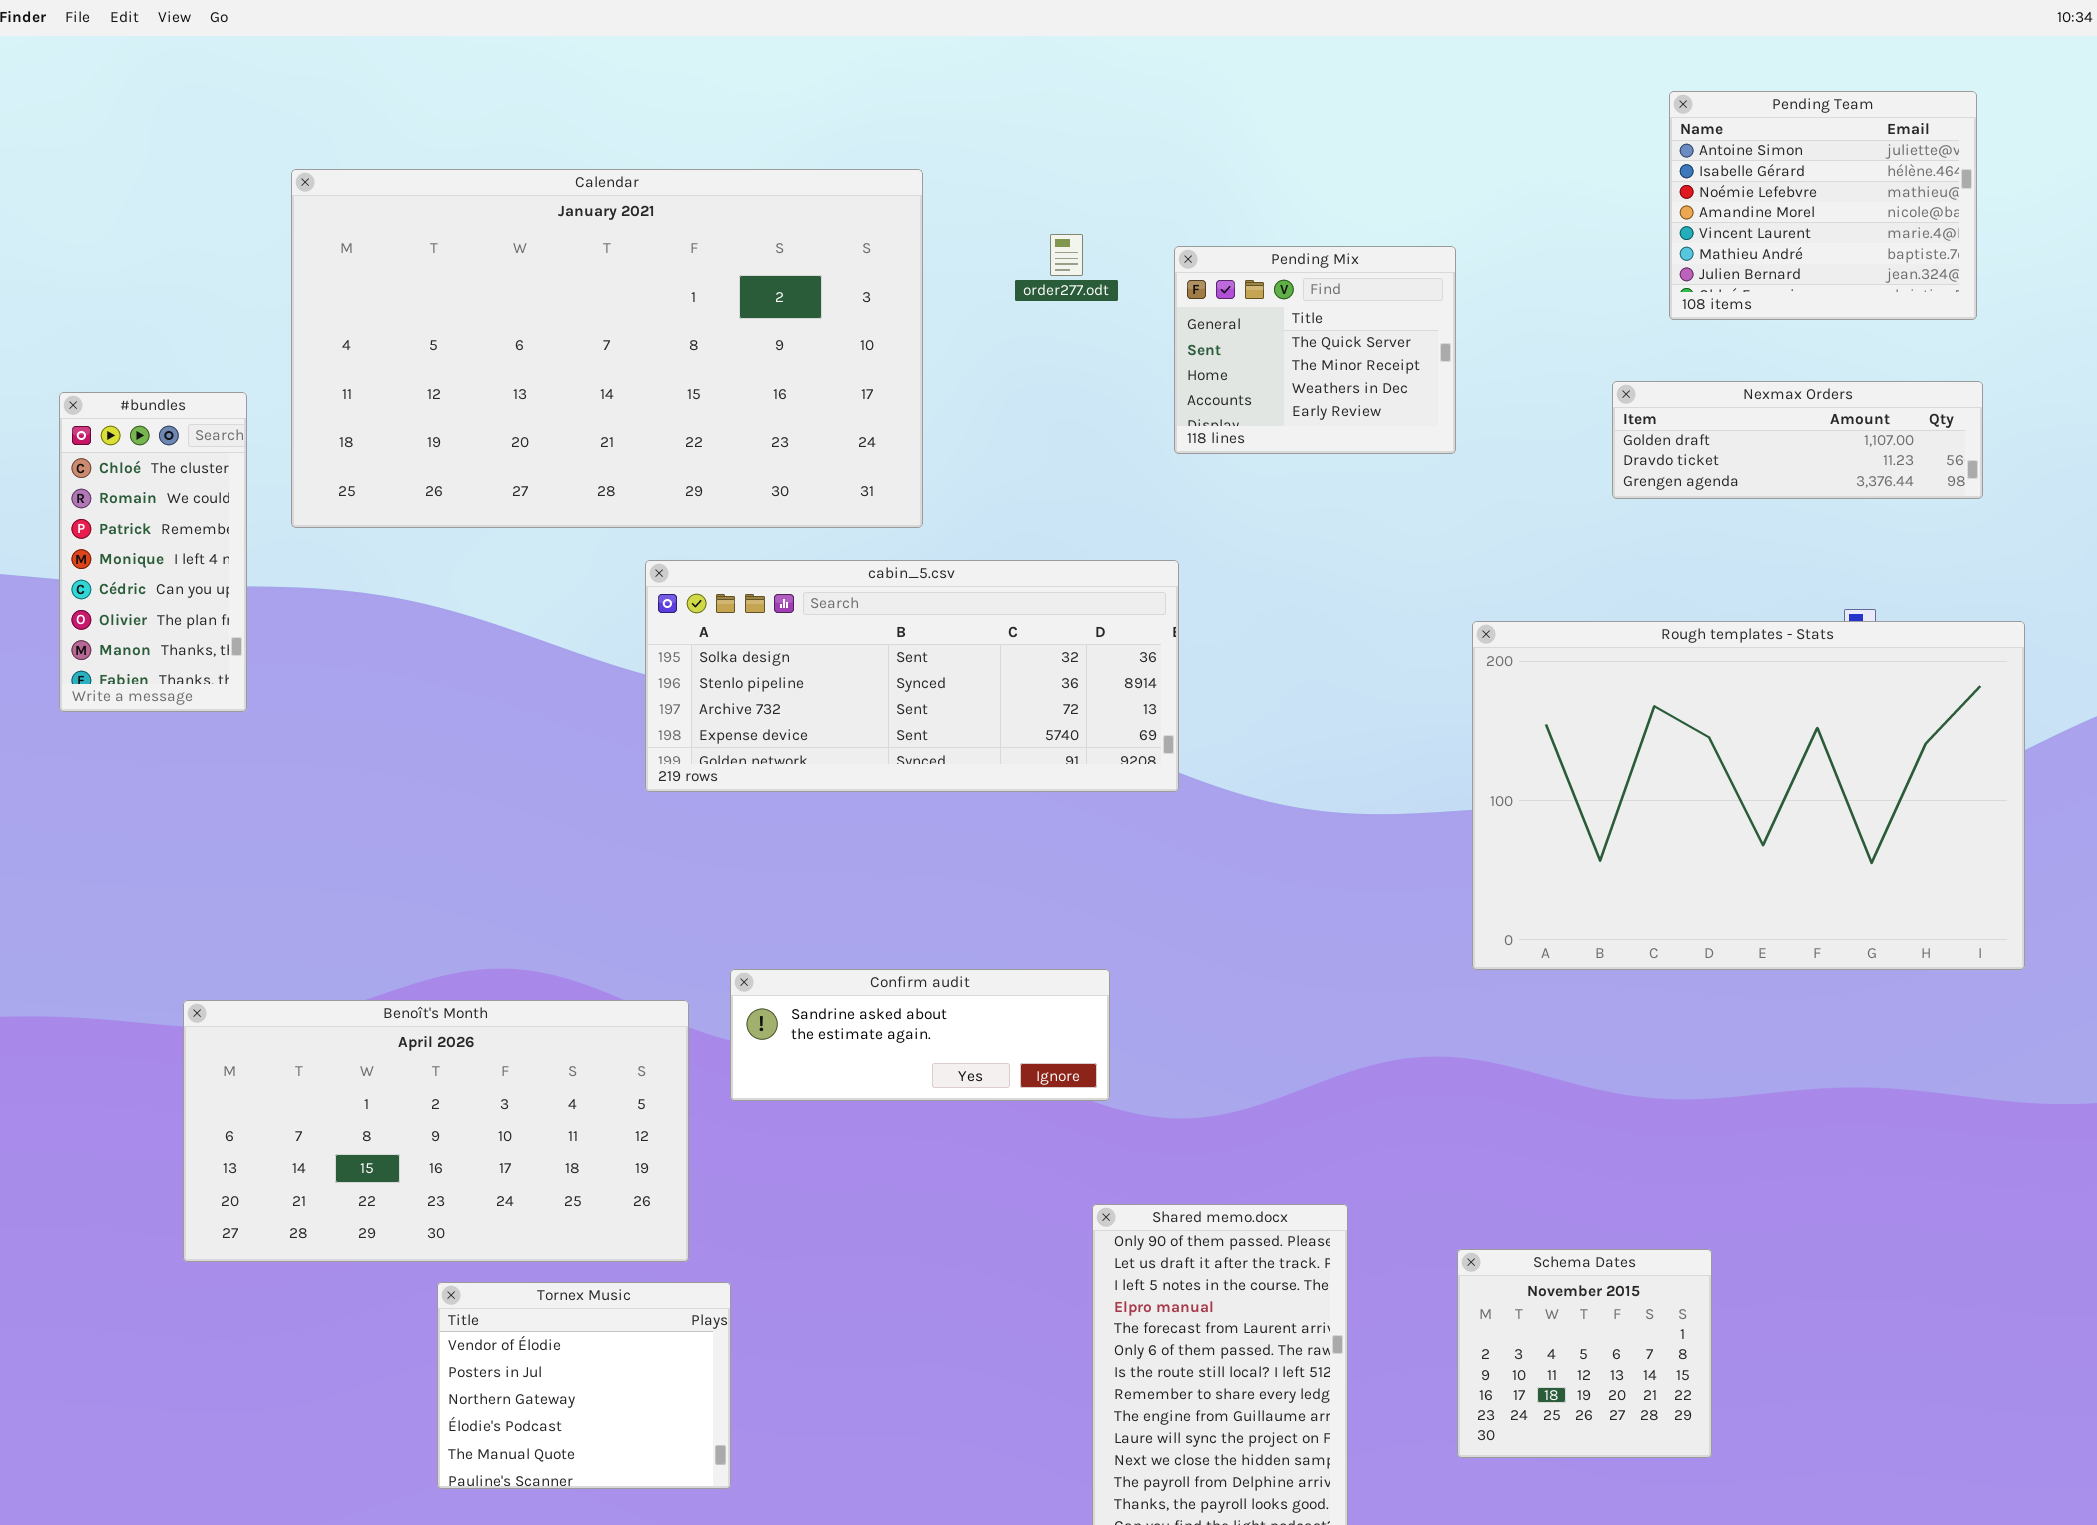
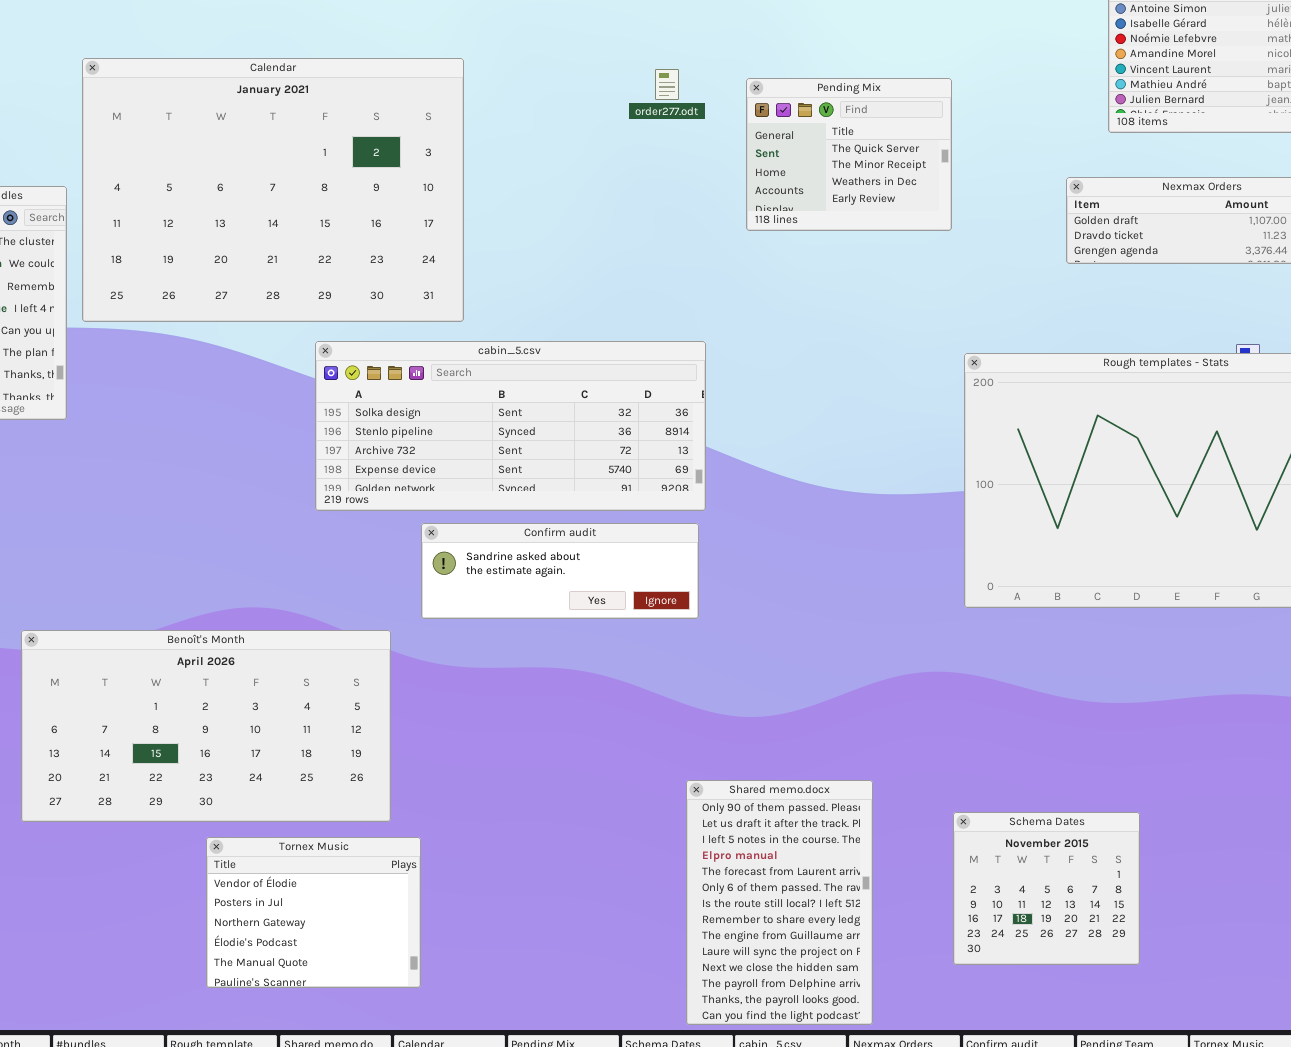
Calendar: [291,169,923,528] -> [82,58,464,322], moved, resized
cabin_5.csv: [645,560,1179,792] -> [315,341,706,511], moved
Confirm audit: [730,969,1110,1101] -> [421,523,699,619], moved

